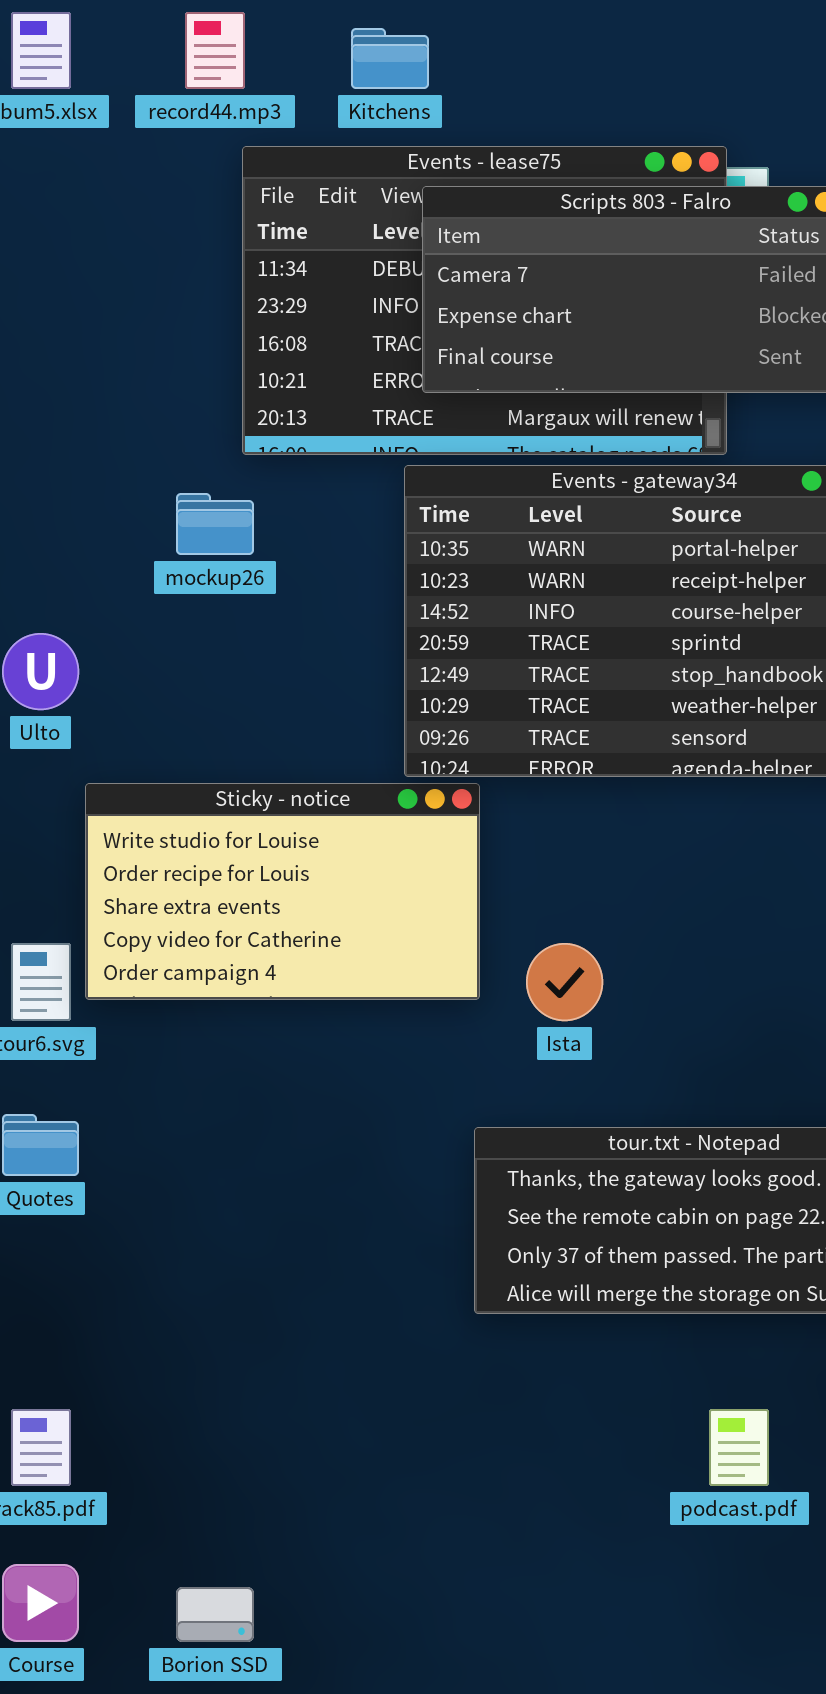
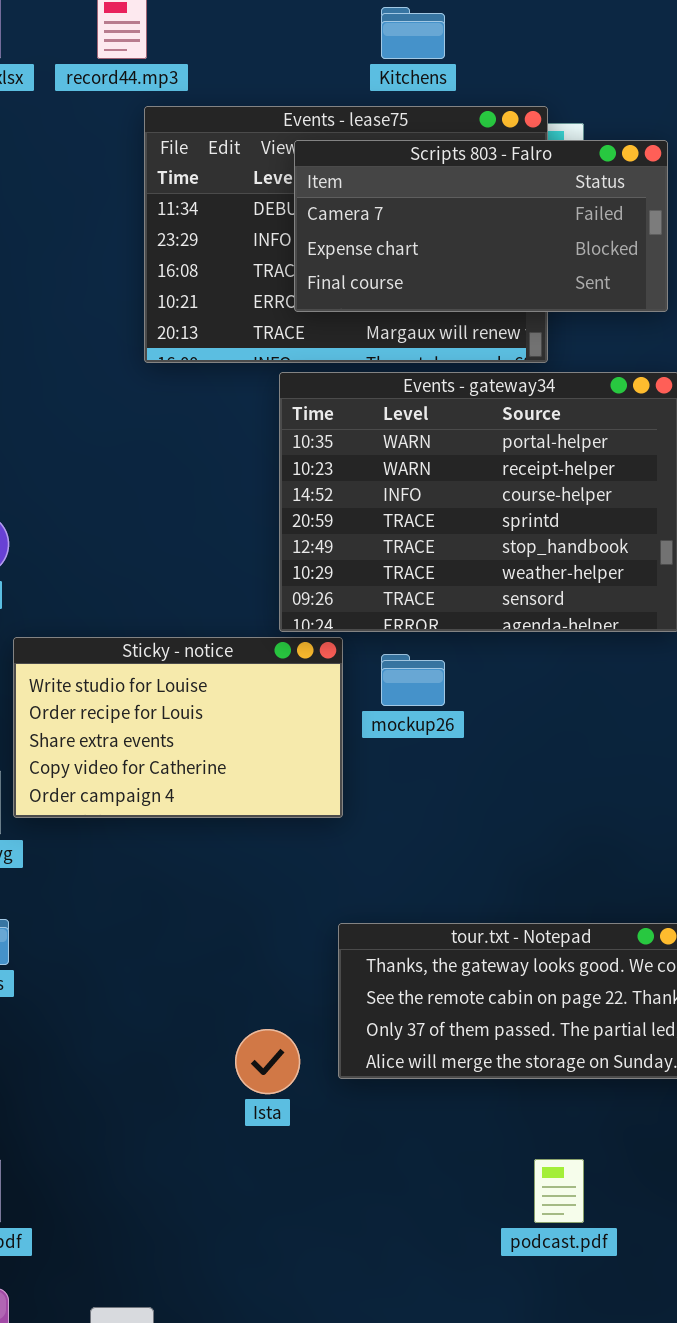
Kitchens: [351,28,429,89] -> [381,7,445,59], moved
mockup26: [176,493,254,555] -> [381,654,445,706], moved
Ista: [526,943,603,1021] -> [235,1029,300,1094], moved

